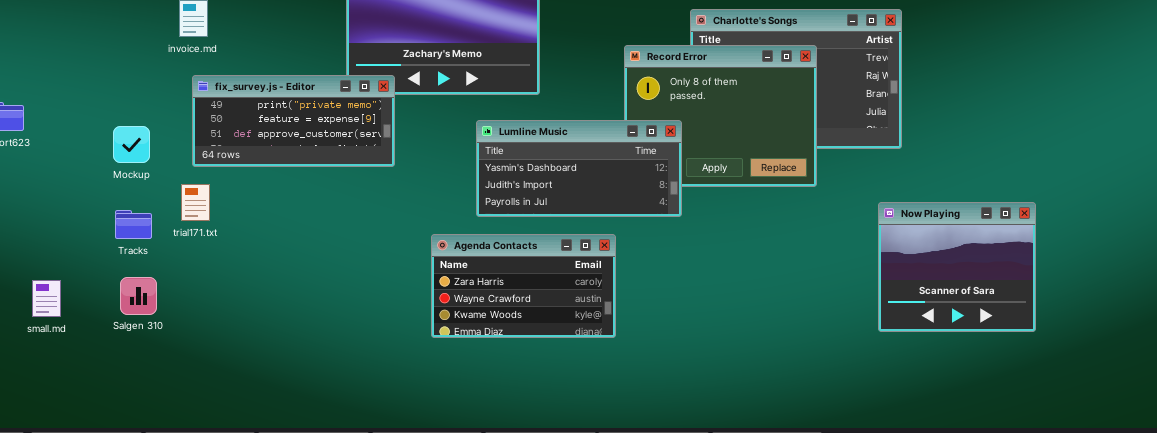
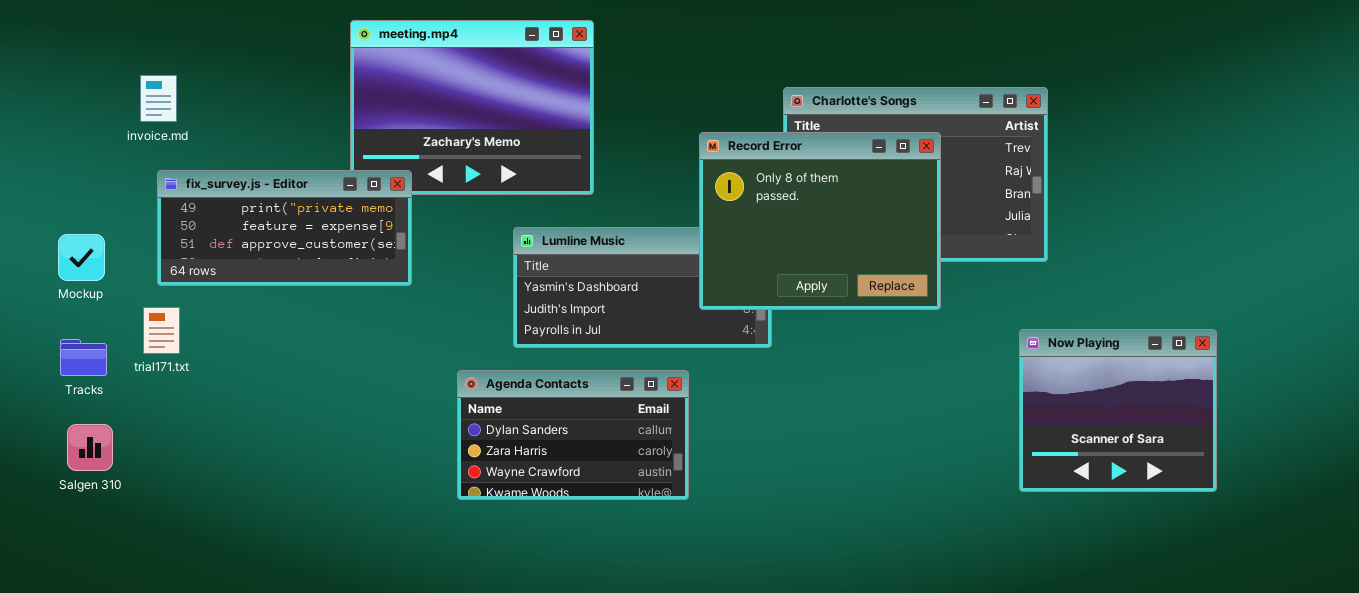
Record Error: [624,45,817,187] -> [699,132,941,310], raised
Agenda Contacts: [431,234,616,338] -> [457,370,689,500], scrolled up 1 row

